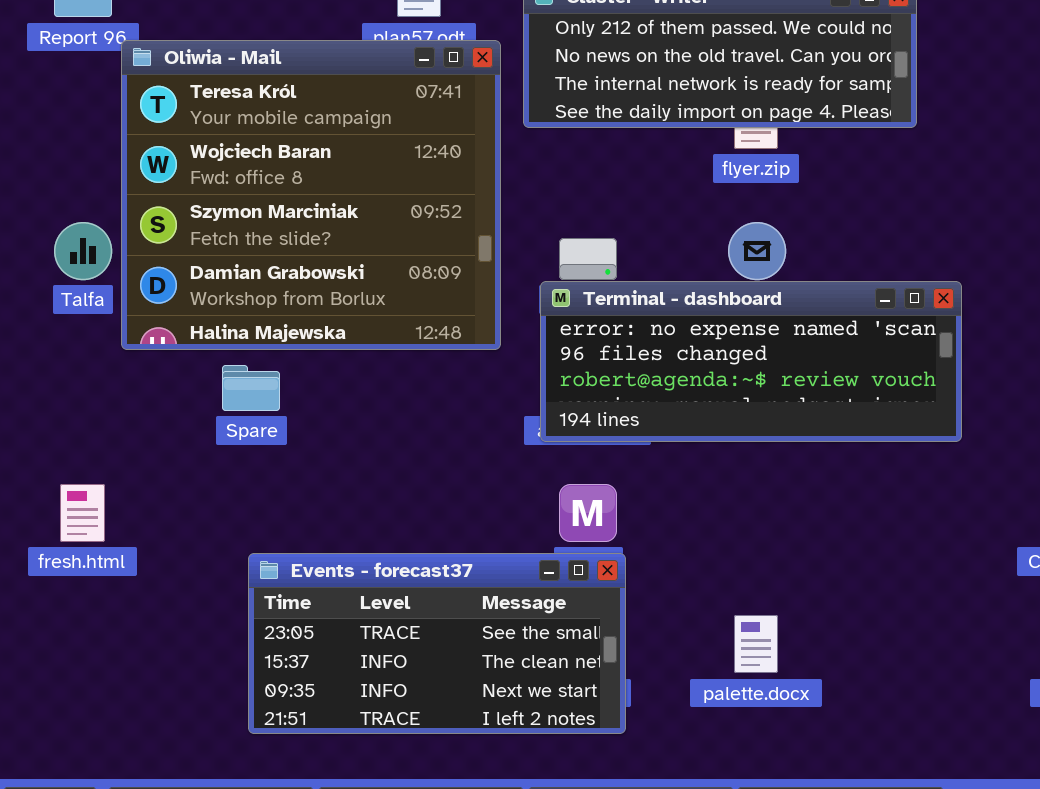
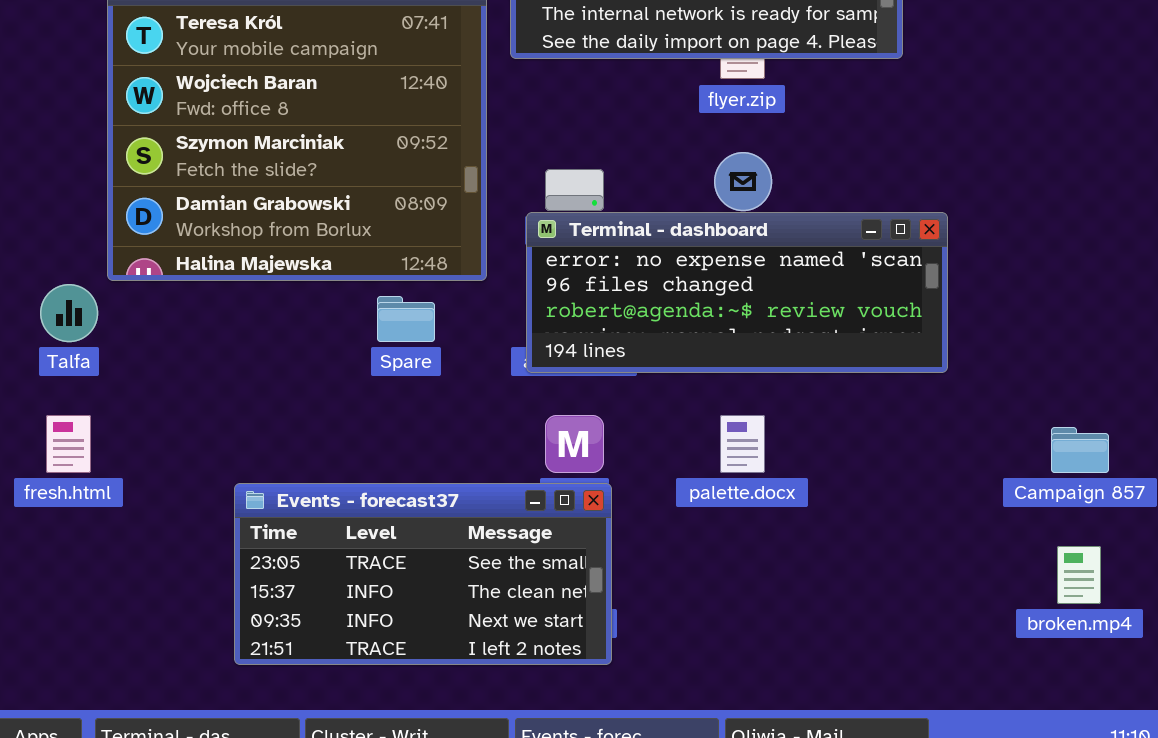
Talfa: [54,222,112,280] -> [40,284,98,342], moved
Spare: [222,365,280,411] -> [377,296,435,342], moved
palette.docx: [734,615,778,673] -> [720,415,765,473], moved

